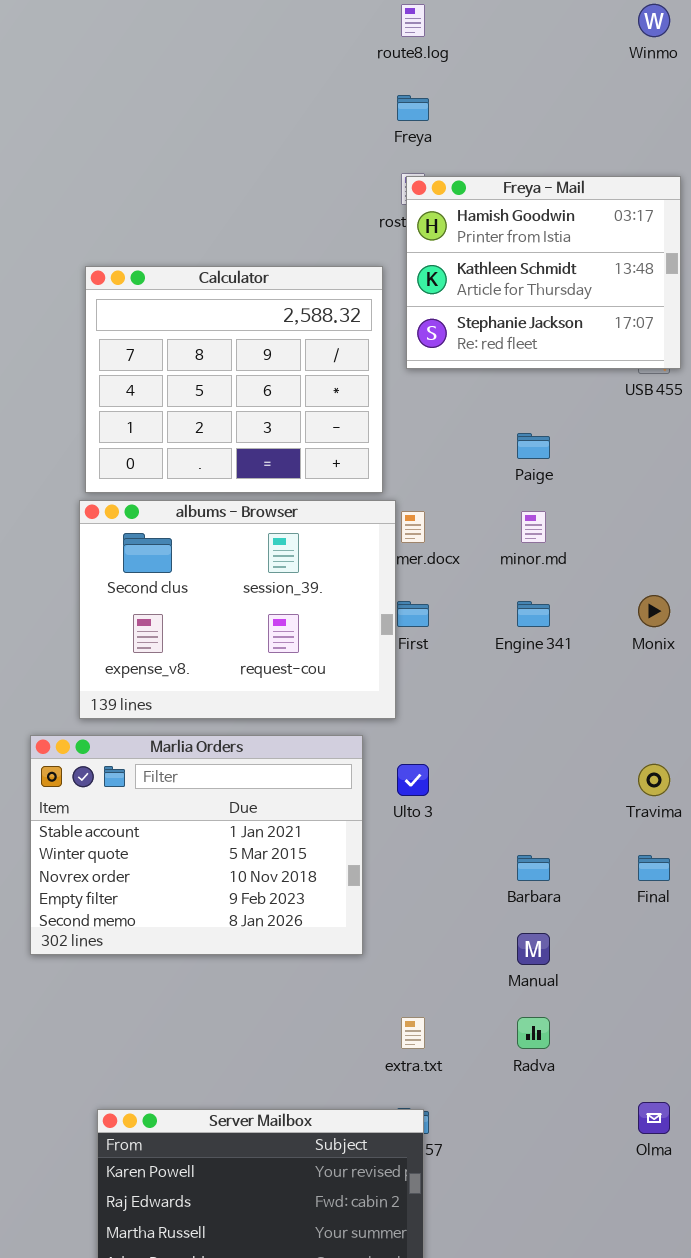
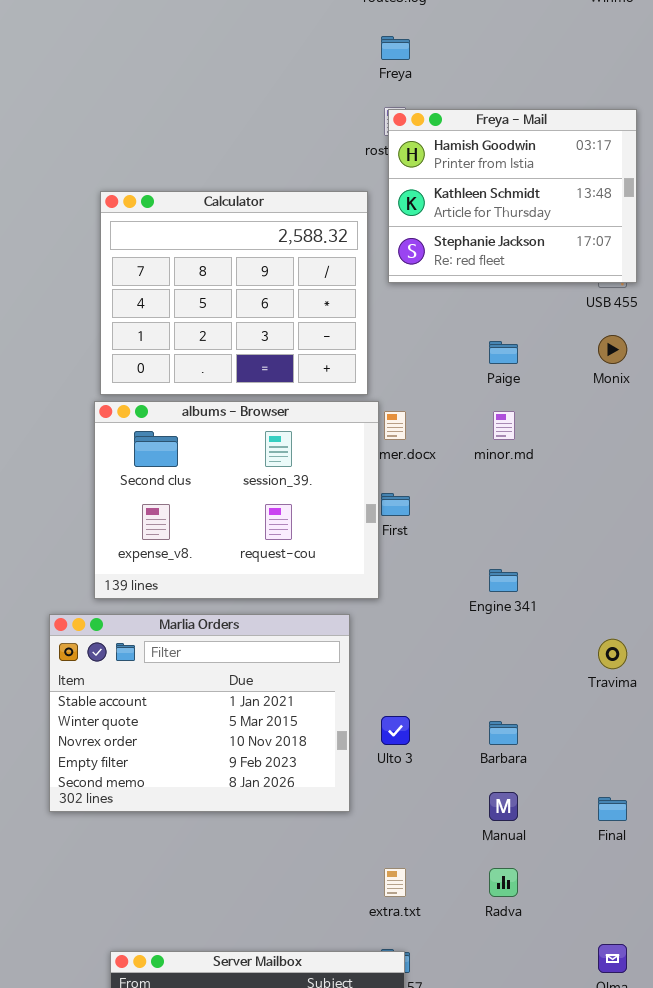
Monix: [638,595,670,627] -> [598,335,627,364], moved
Engine 341: [517,601,550,627] -> [489,569,518,592], moved
Ulto 3: [397,764,429,796] -> [381,716,410,745], moved
Final: [638,855,670,881] -> [598,797,627,821], moved

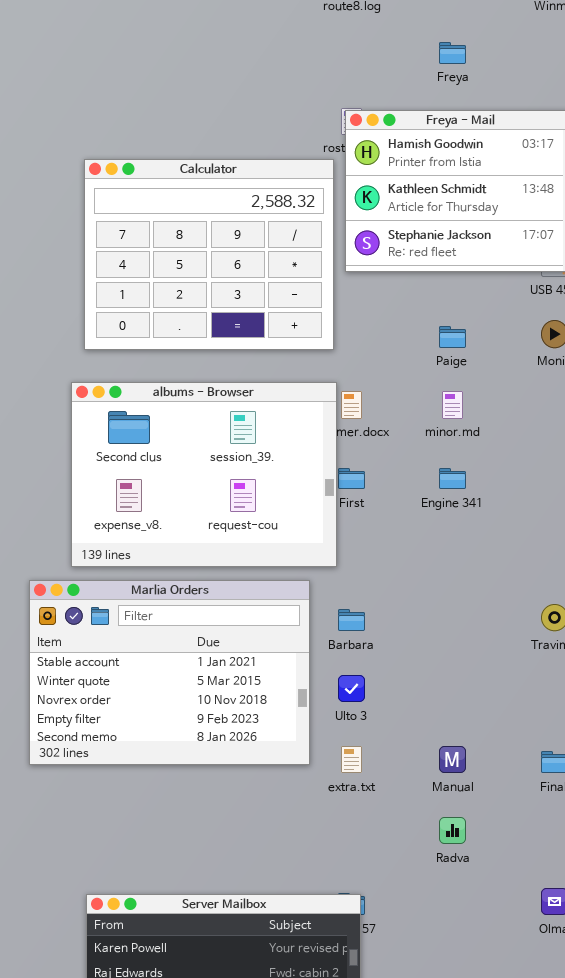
Freya: [381,36,410,60] -> [439,42,466,64], moved
Calculator: [100,191,368,395] -> [84,159,334,350], moved
Engine 341: [489,569,518,592] -> [439,468,466,489], moved
Barbara: [489,721,518,745] -> [338,609,365,631], moved
extra.txt: [384,868,406,897] -> [341,746,362,773], moved

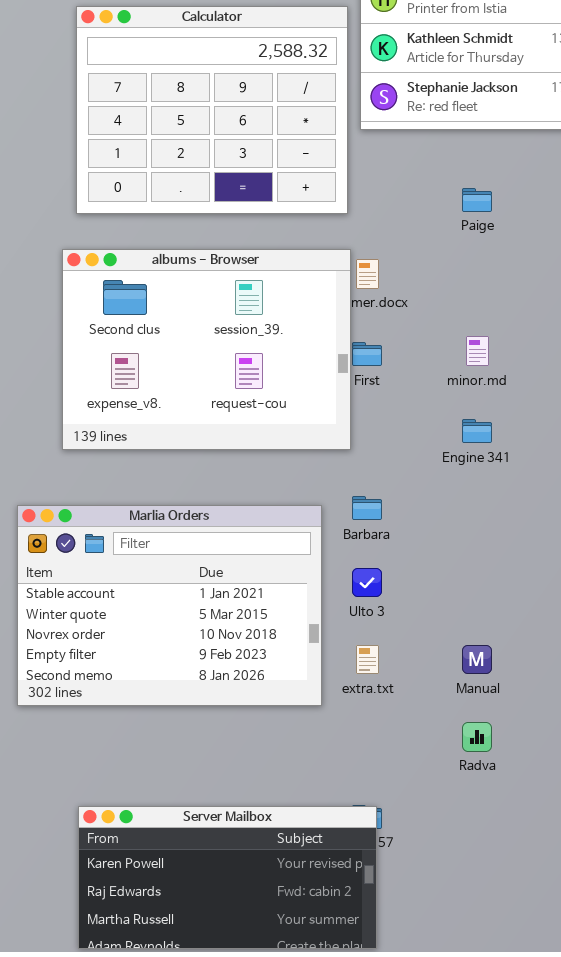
minor.md: [442,391,463,419] -> [466,336,489,366], moved
Engine 341: [439,468,466,489] -> [462,419,492,443], moved
Marlia Orders: [29,580,310,765] -> [17,505,322,706], moved

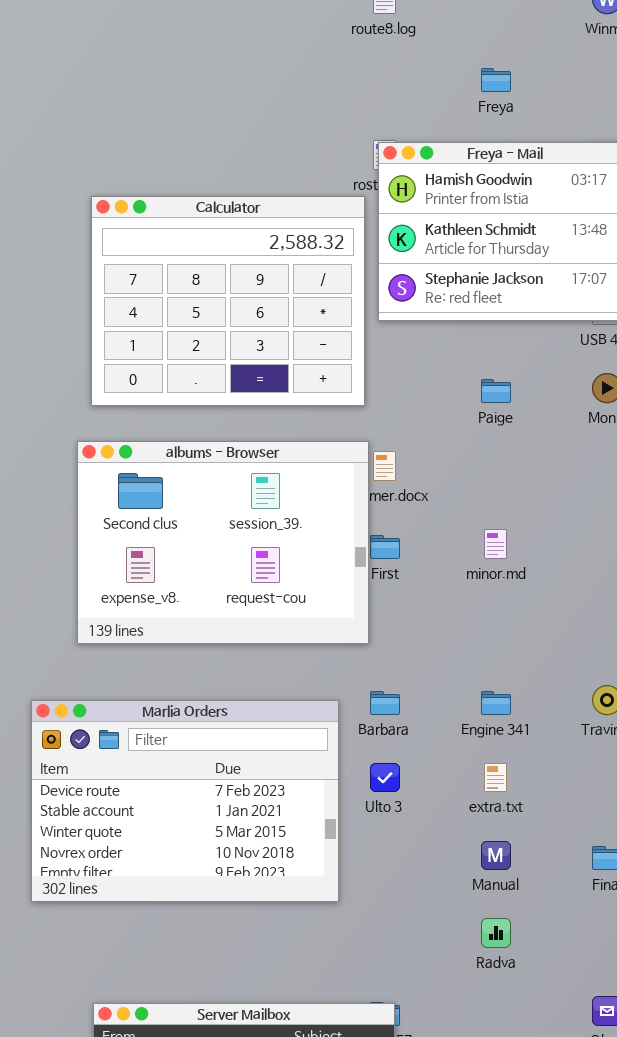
Engine 341: [462,419,492,443] -> [481,691,511,715], moved
Marlia Orders: [17,505,322,706] -> [31,700,339,902], scrolled up 1 row
extra.txt: [356,645,379,674] -> [484,763,507,792], moved

